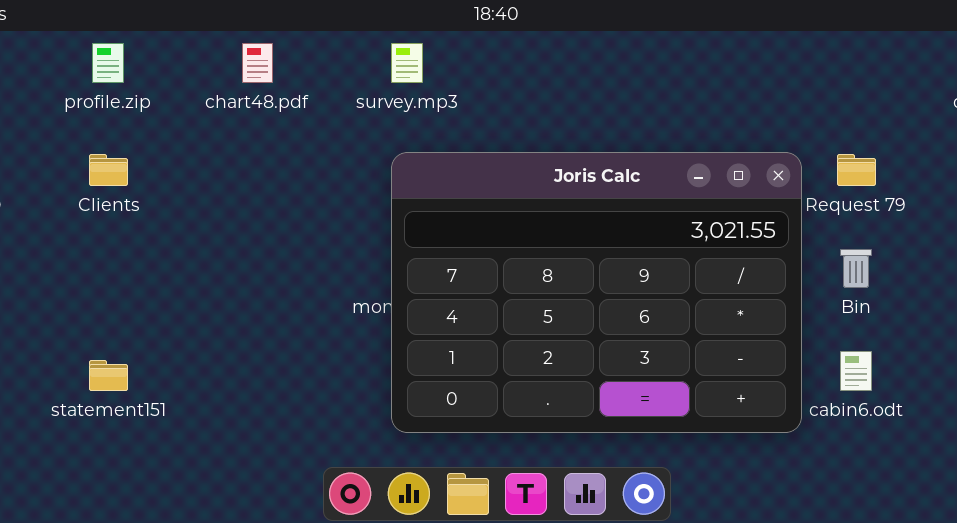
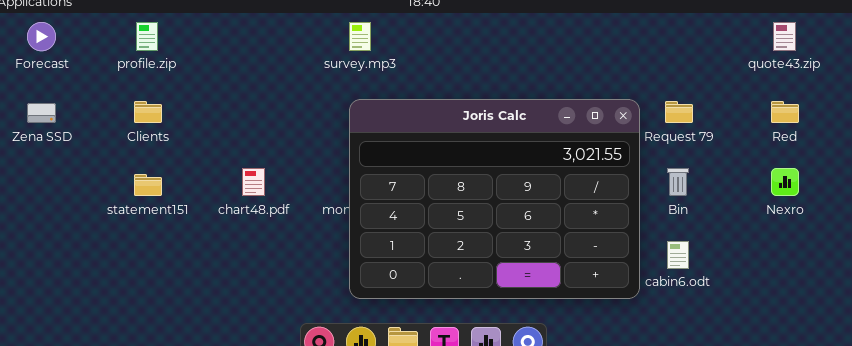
chart48.pdf: [242,43,273,83] -> [242,168,265,196], moved
statement151: [89,360,128,391] -> [134,174,162,196], moved

